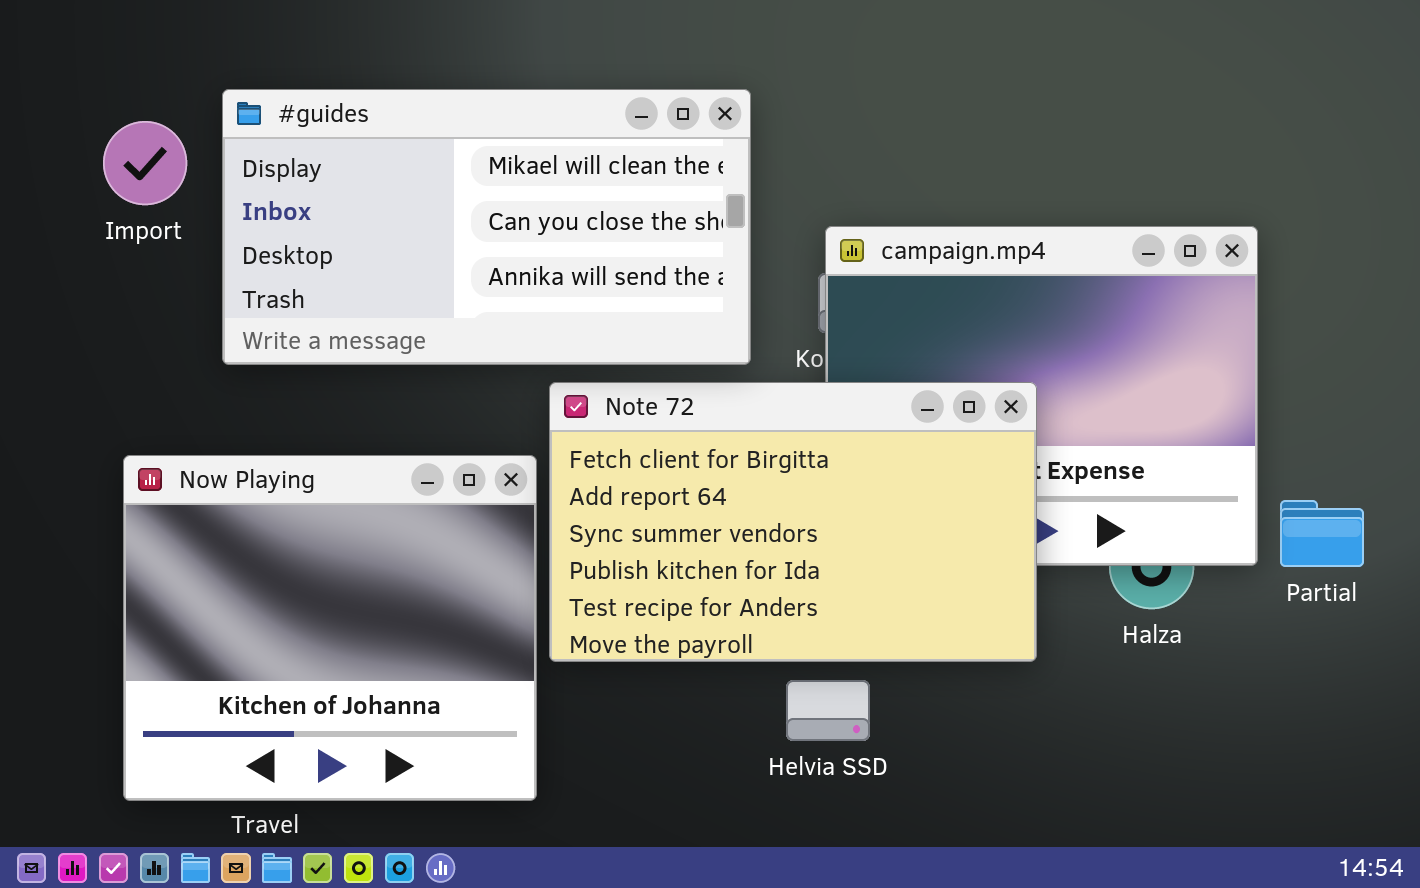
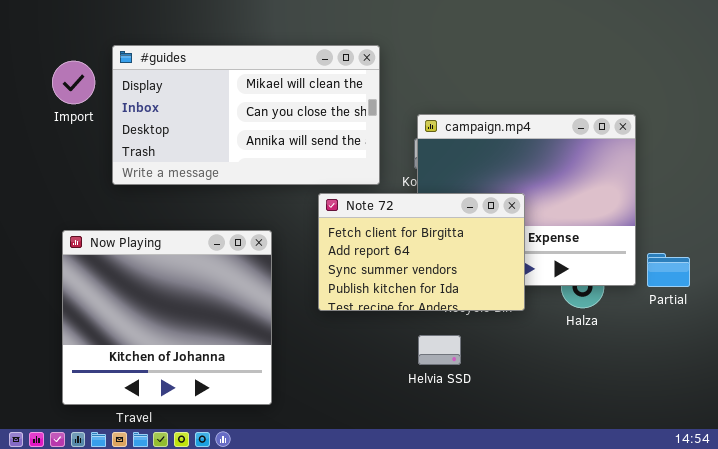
Note 72: [549,382,1037,662] -> [318,193,525,311], resized
Helvia SSD: [786,680,870,741] -> [418,335,461,365], moved

